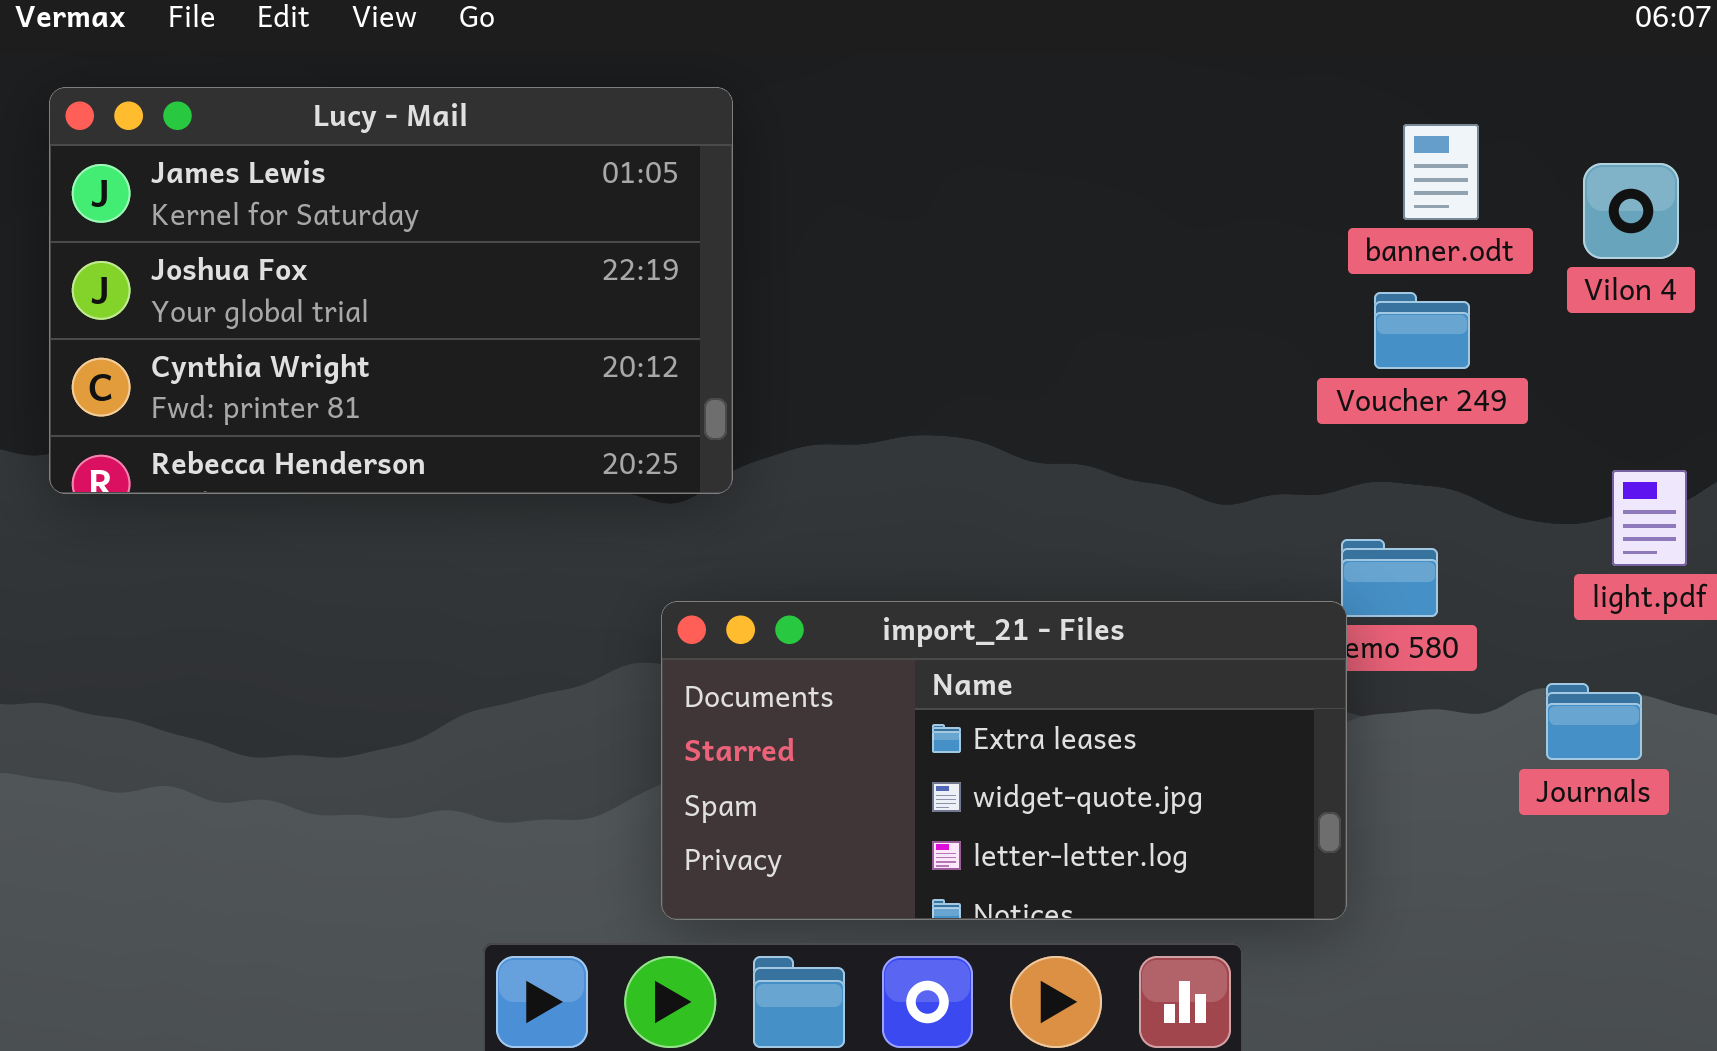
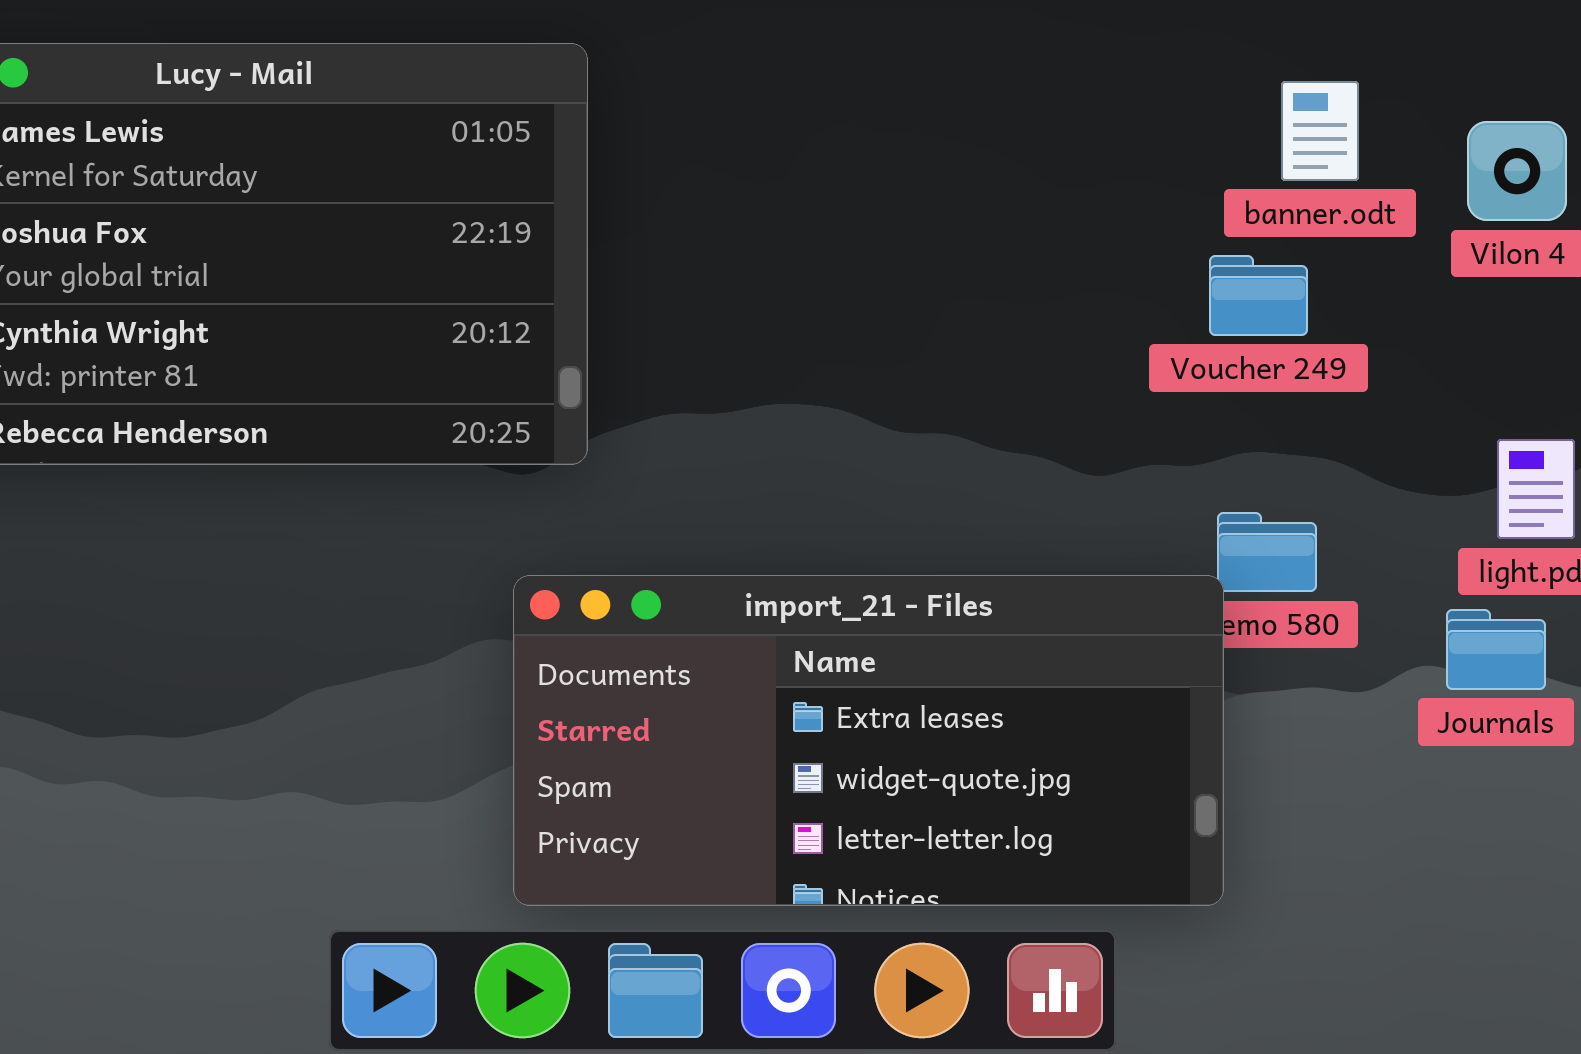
Voucher 249: [1374,292,1470,369] -> [1209,255,1308,336], moved
Journals: [1546,683,1642,760] -> [1446,609,1546,690], moved

